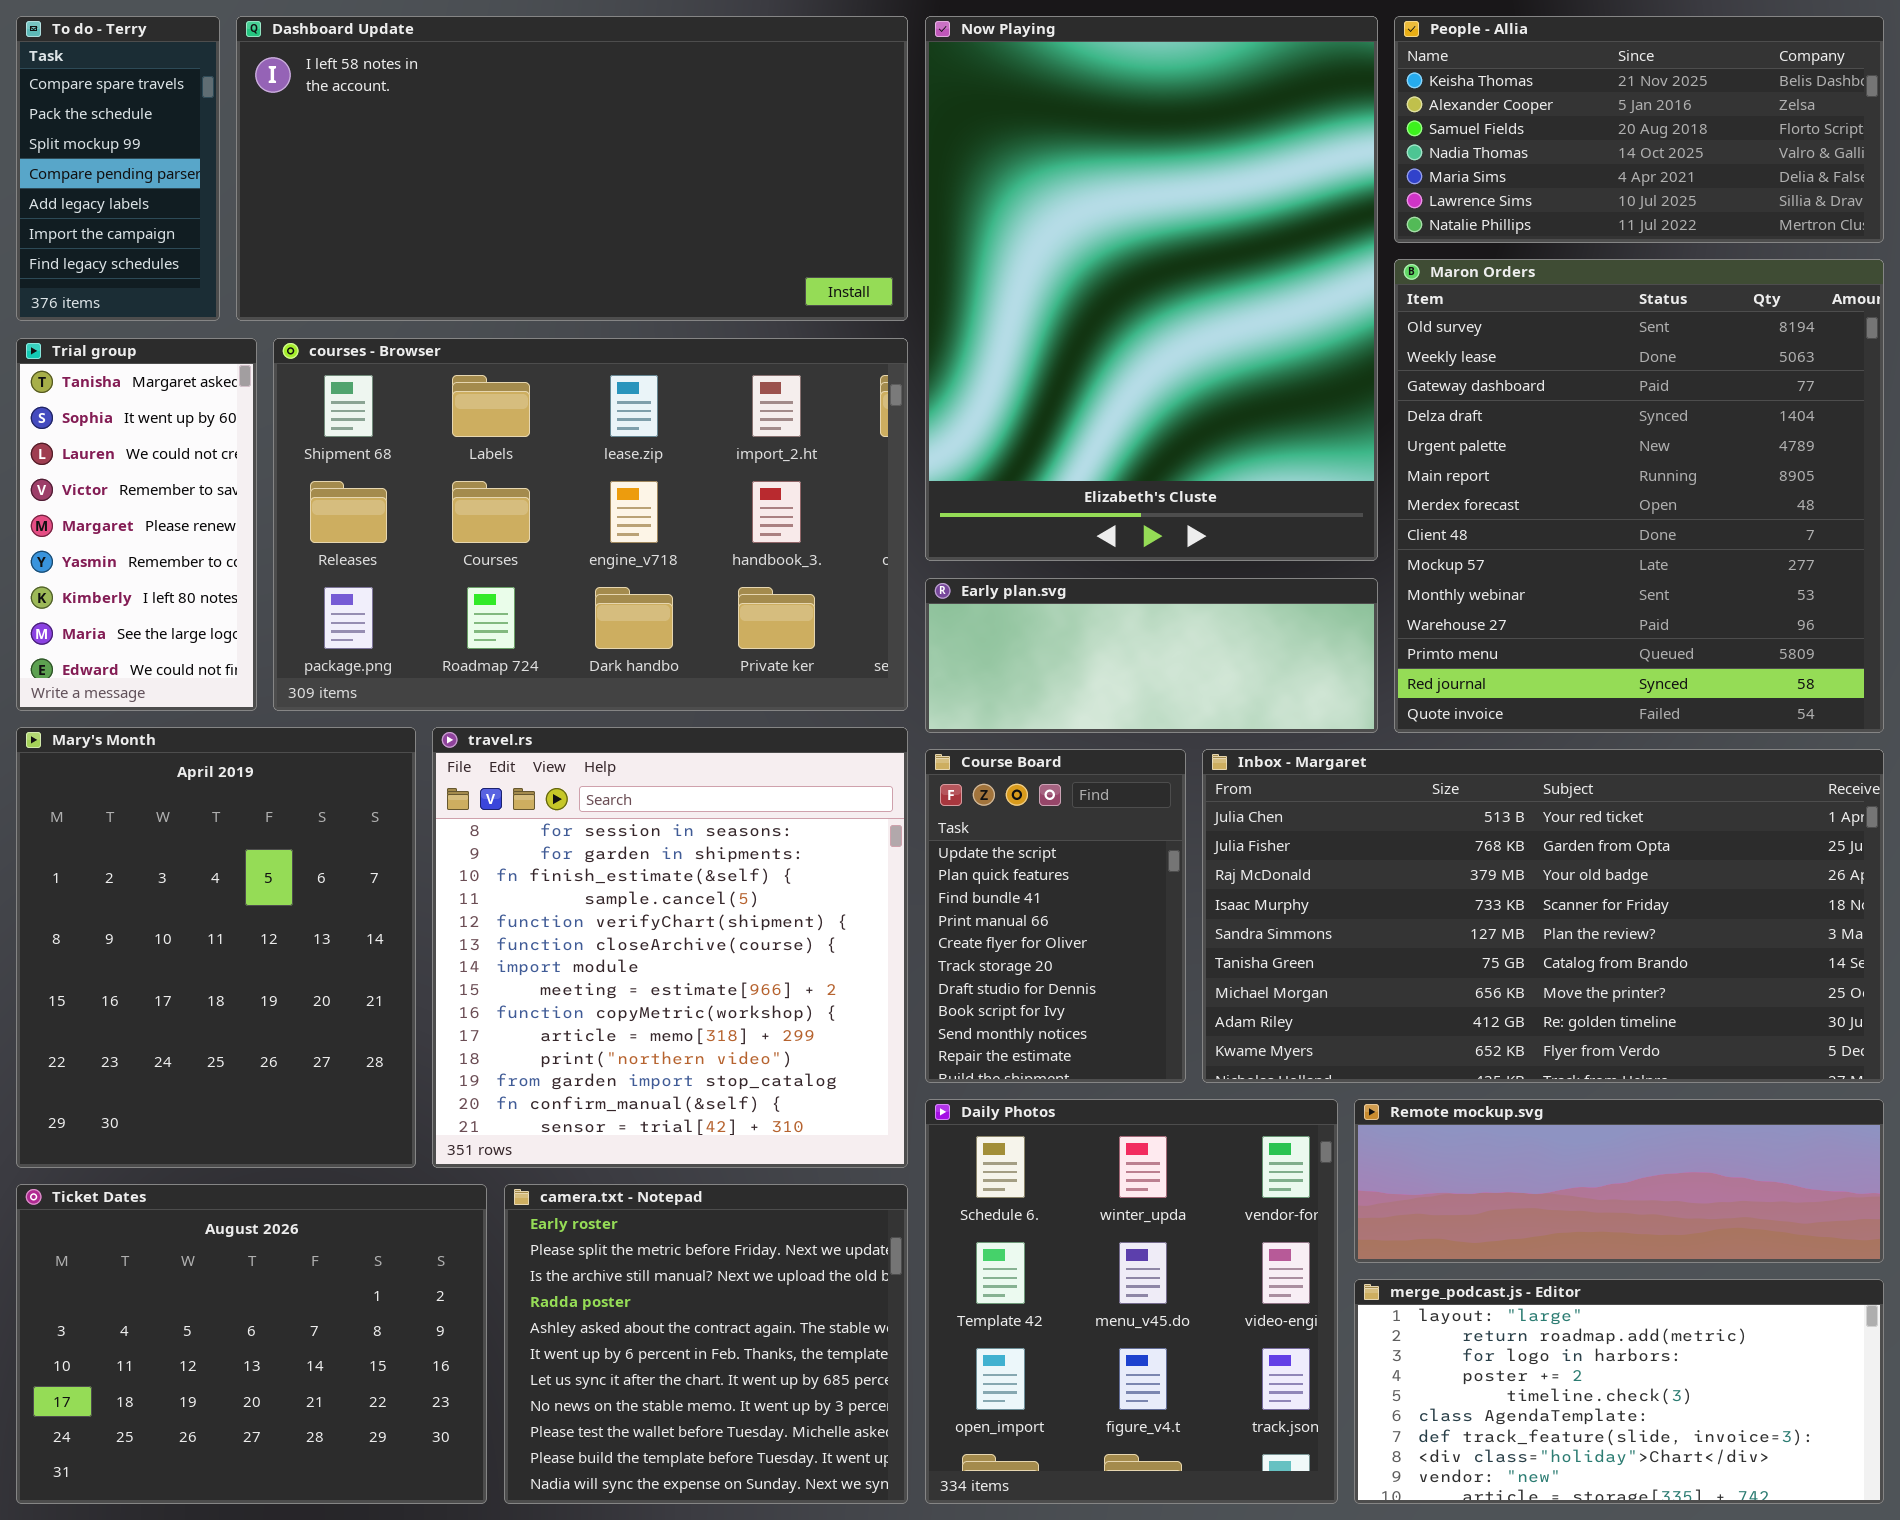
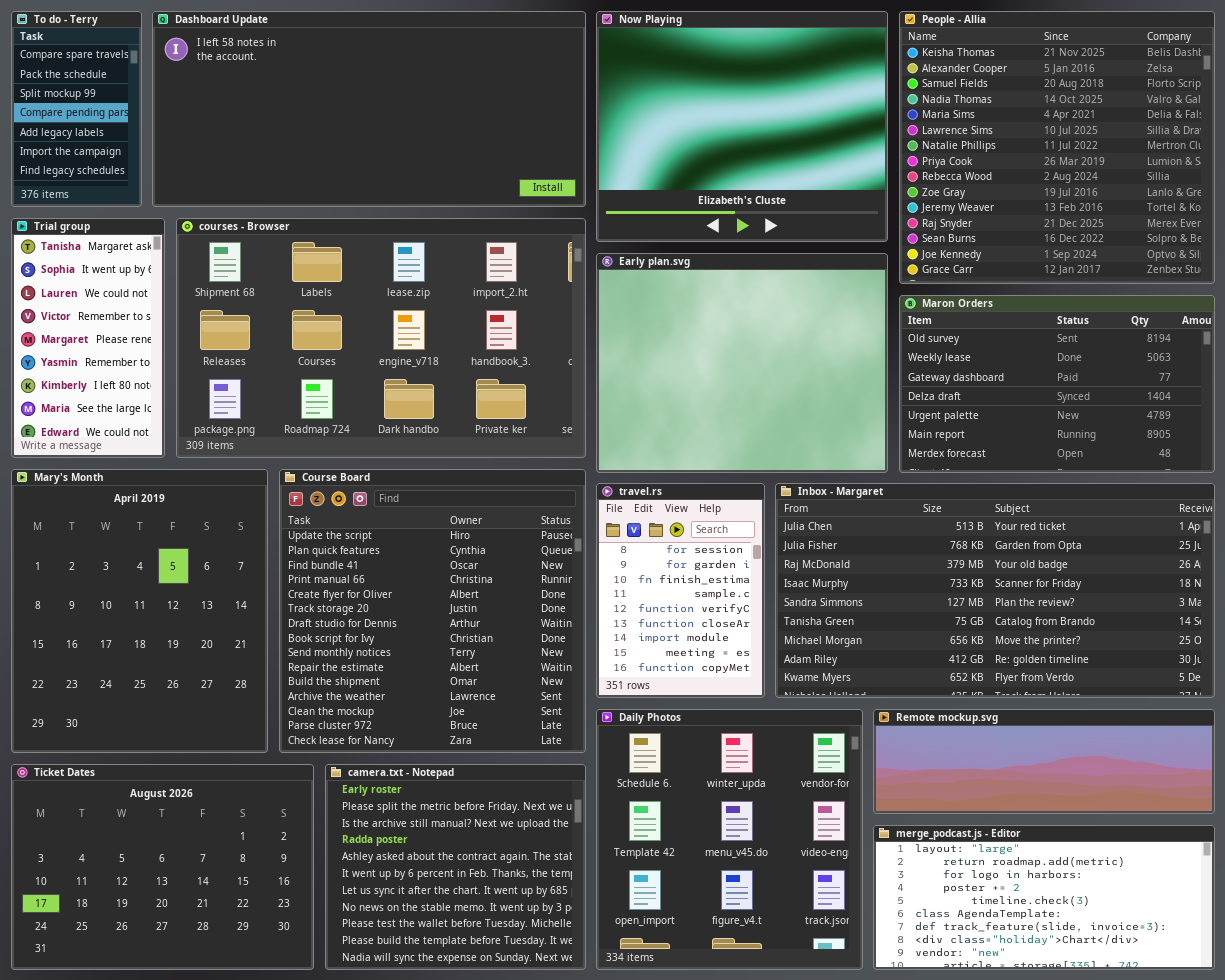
Now Playing: [925,16,1378,561] -> [596,11,888,242], resized
People - Allia: [1394,16,1884,243] -> [899,11,1215,284], resized
Maron Orders: [1394,259,1884,733] -> [899,295,1215,473], resized
Early plan.svg: [925,578,1378,733] -> [596,253,888,473], resized
travel.rs: [432,727,908,1168] -> [596,483,765,698], moved, resized
Course Board: [925,749,1186,1083] -> [279,469,586,753], moved, resized

